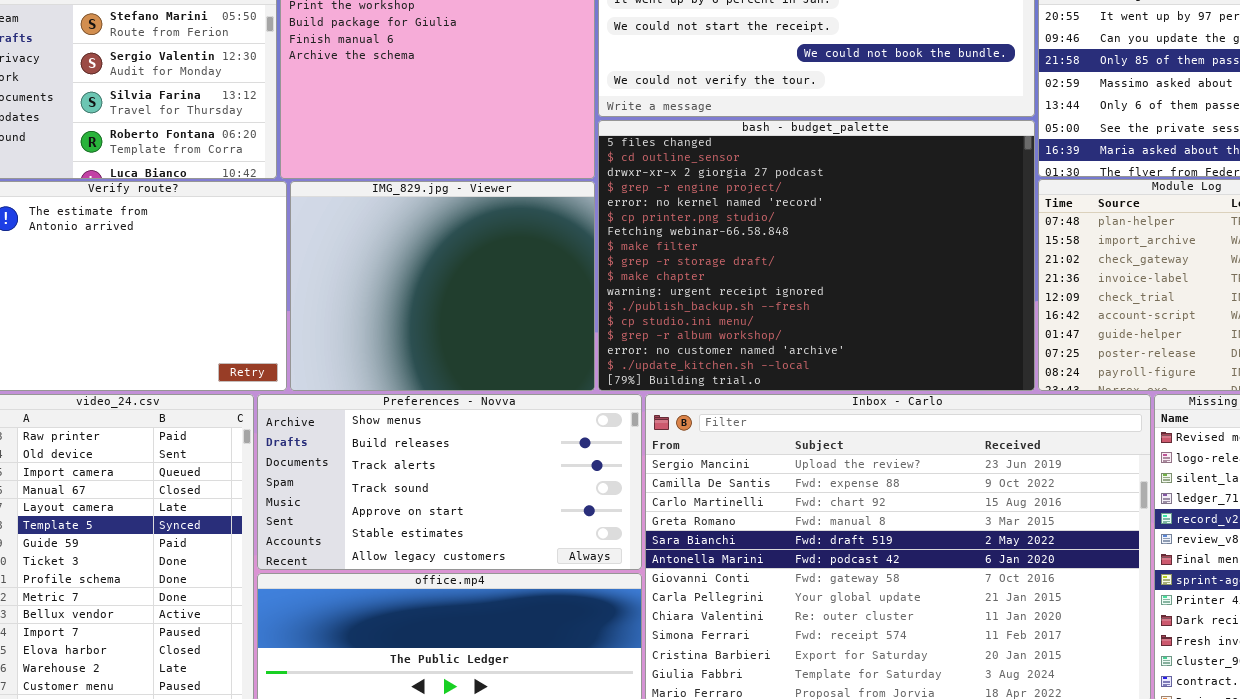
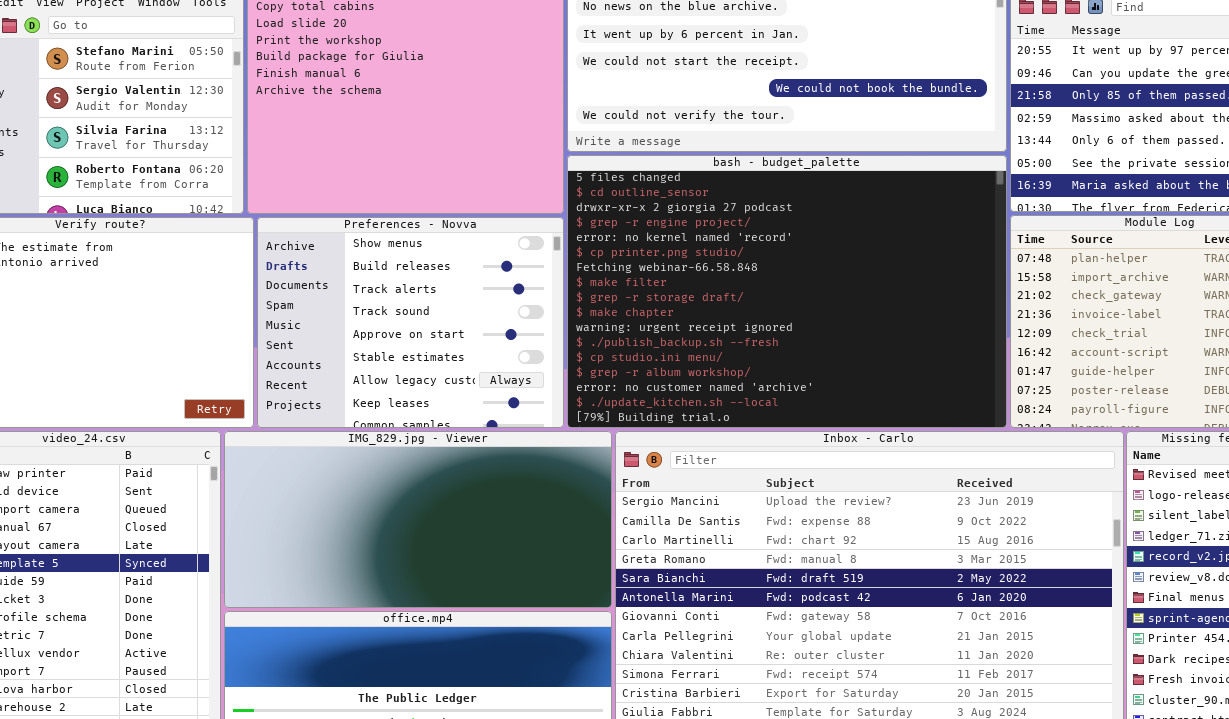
IMG_829.jpg - Viewer: [290,181,595,391] -> [224,431,612,608], moved, resized
Preferences - Novva: [257,394,642,570] -> [257,217,564,428], moved, resized

